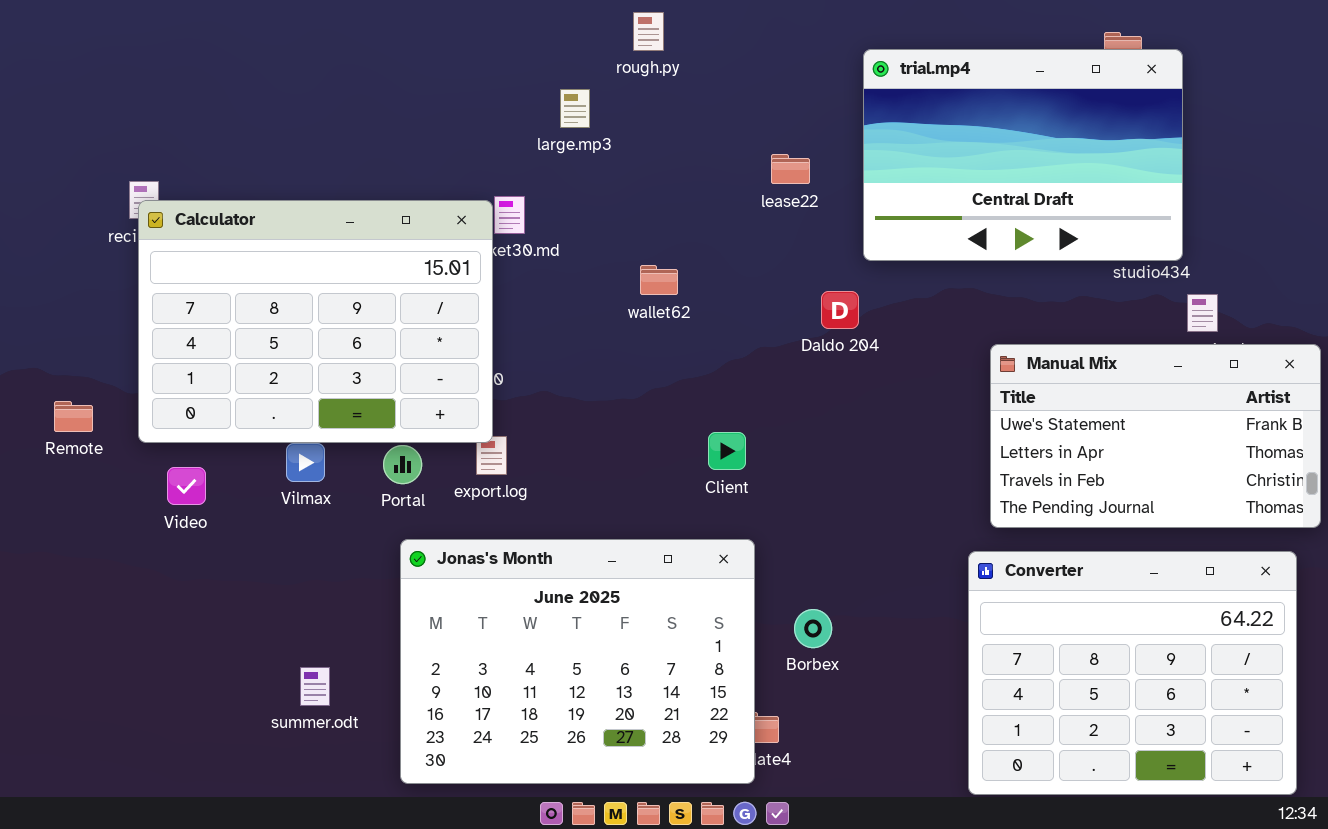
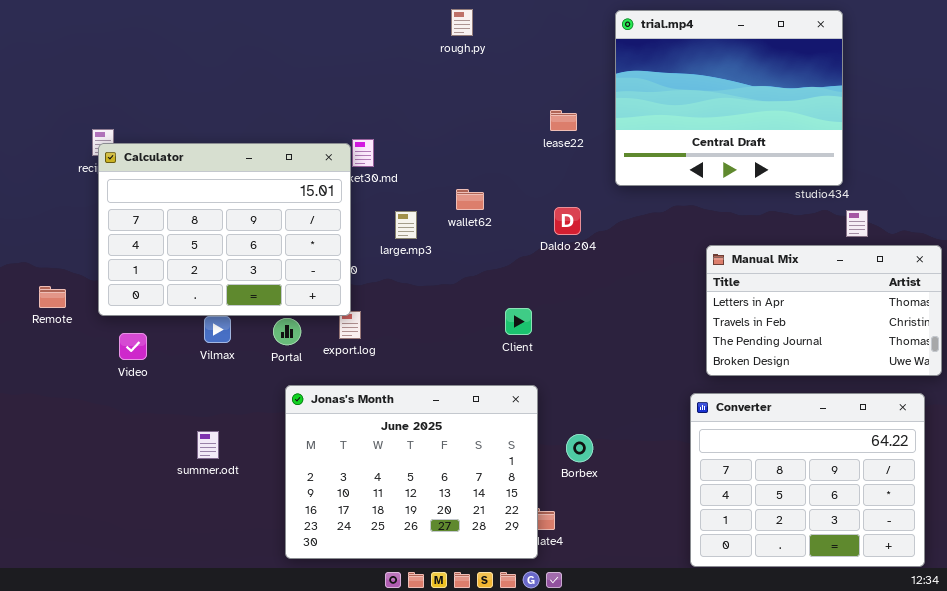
trial.mp4: [863,49,1183,261] -> [615,10,843,186], resized
large.mp3: [560,89,590,128] -> [395,211,417,239], moved
Daldo 204: [821,291,859,329] -> [554,207,581,235], moved
Manual Mix: [990,344,1321,528] -> [706,245,942,376], scrolled down 1 row
summer.odt: [300,667,330,706] -> [197,431,219,459], moved

